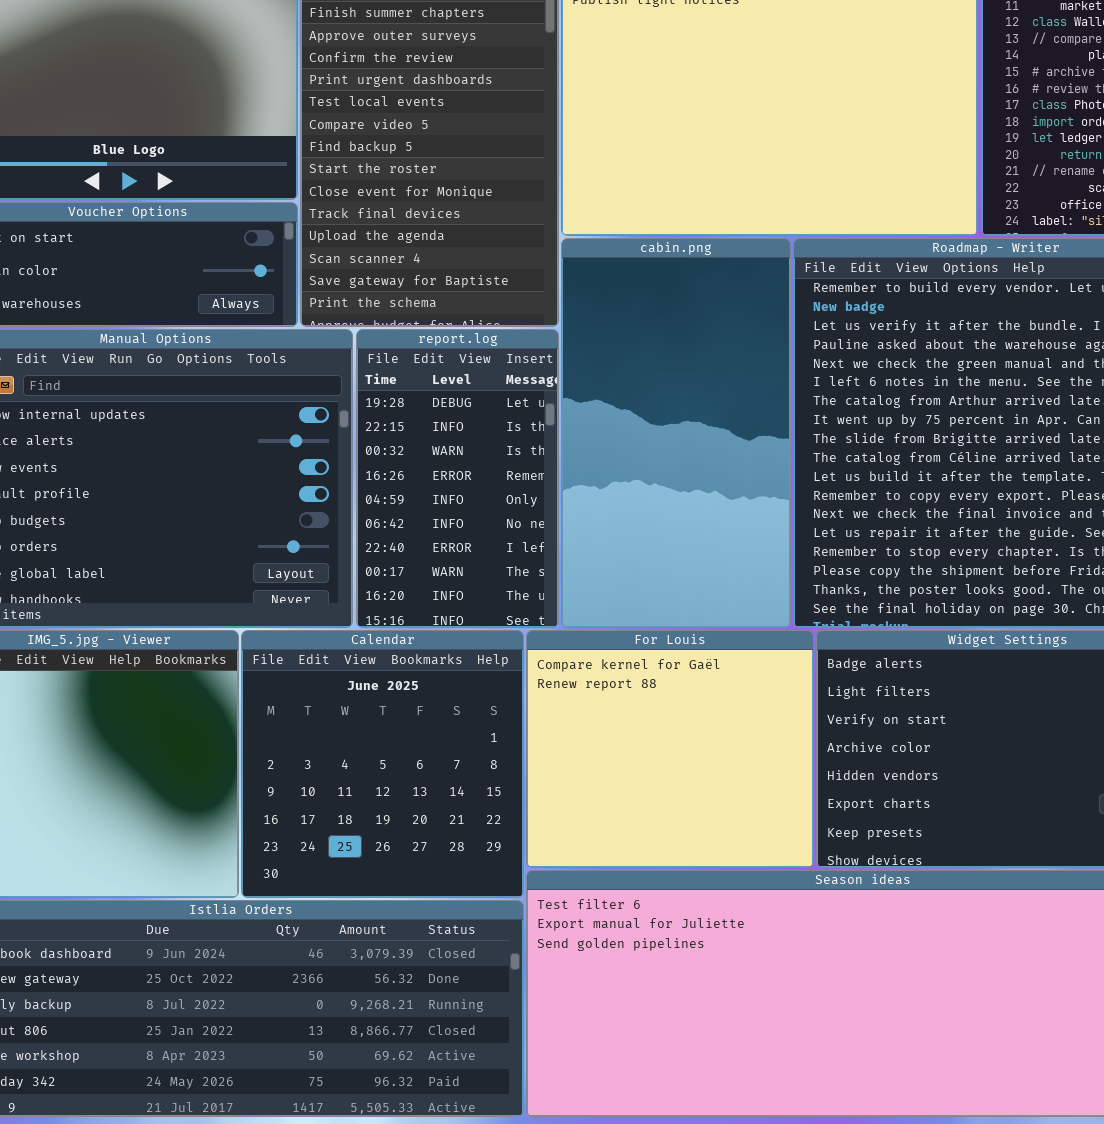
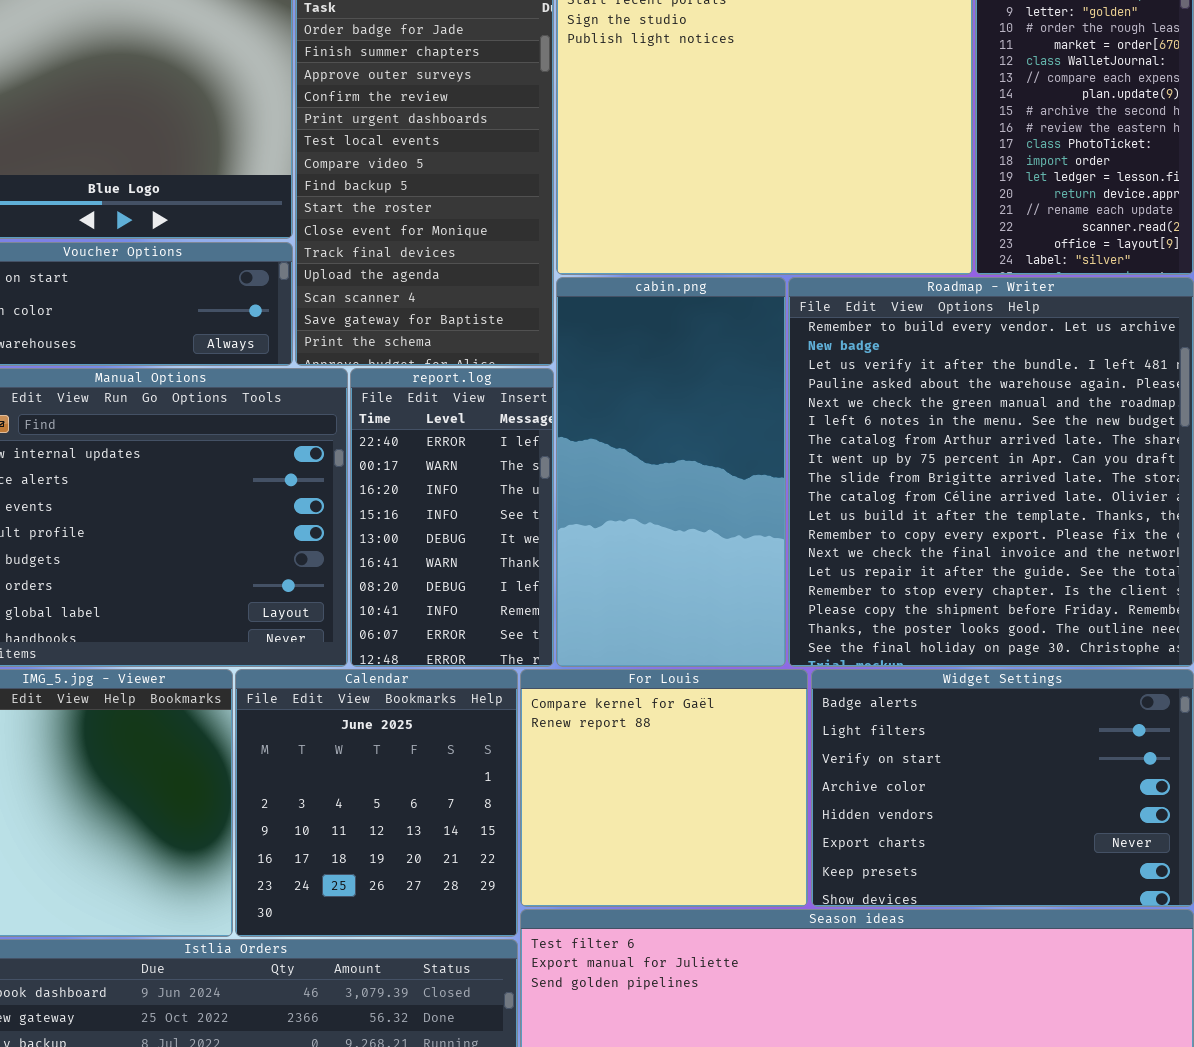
report.log: [356,329,559,628] -> [350,368,554,667], scrolled down 6 rows

